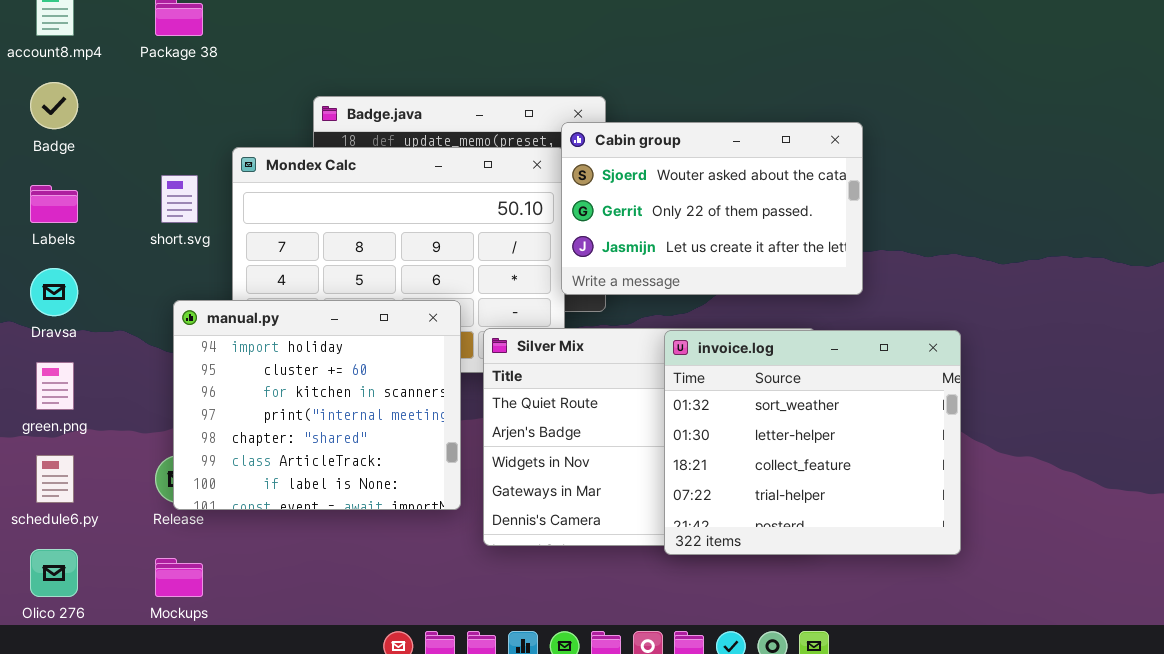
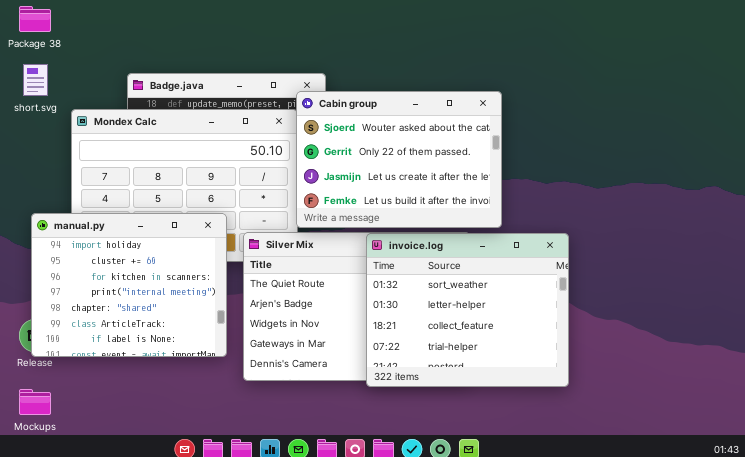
Cabin group: [561,122,863,295] -> [296,91,502,228], resized
short.svg: [161,175,198,223] -> [23,64,48,96], moved

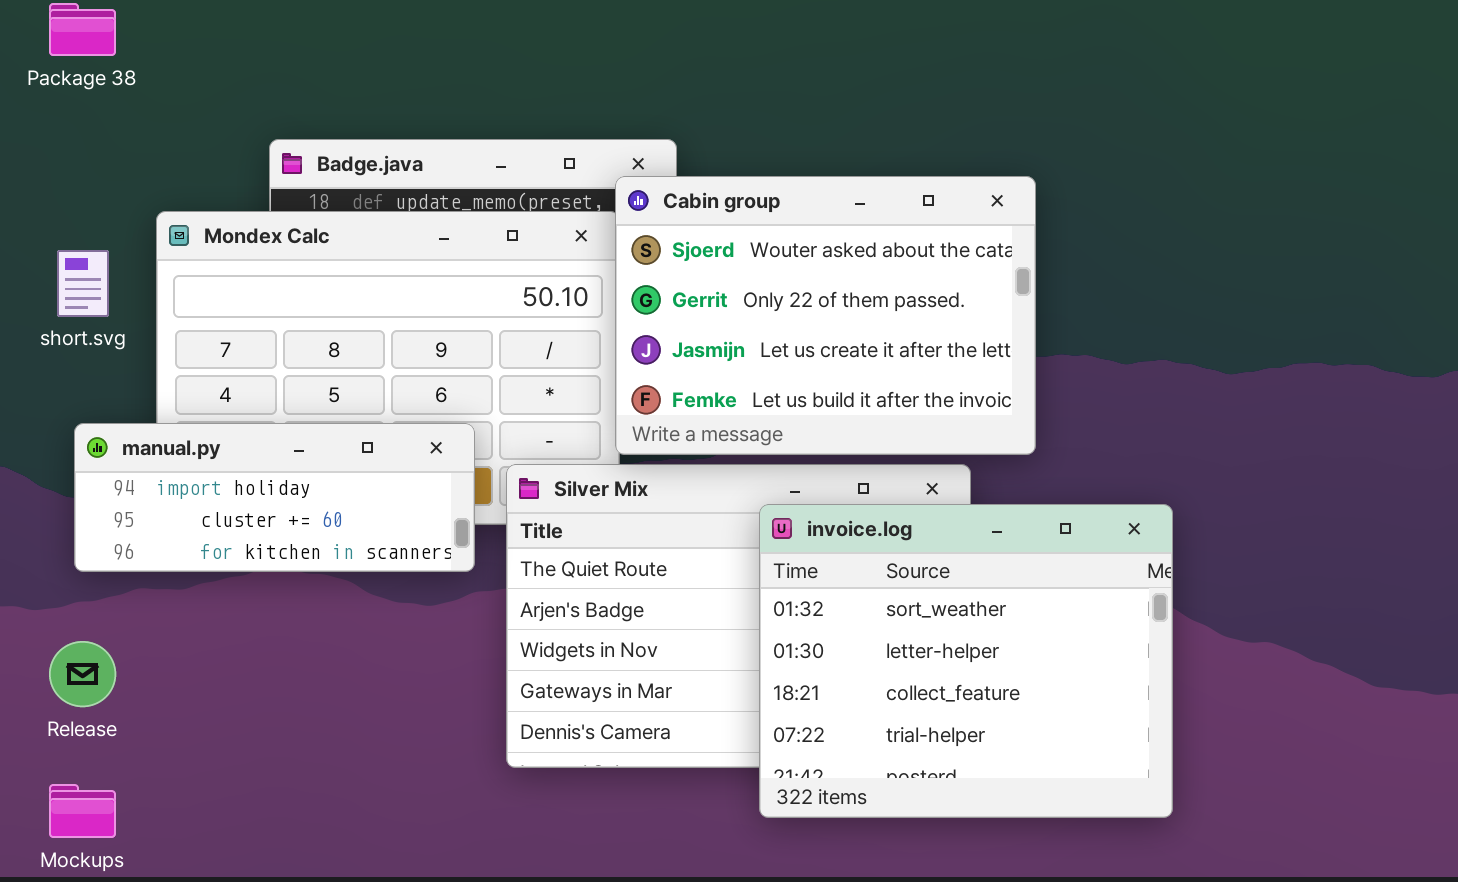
short.svg: [23,64,48,96] -> [57,250,109,317], moved
manual.py: [31,213,227,357] -> [74,423,475,572], resized
invoice.log: [366,233,569,387] -> [759,504,1173,818], moved

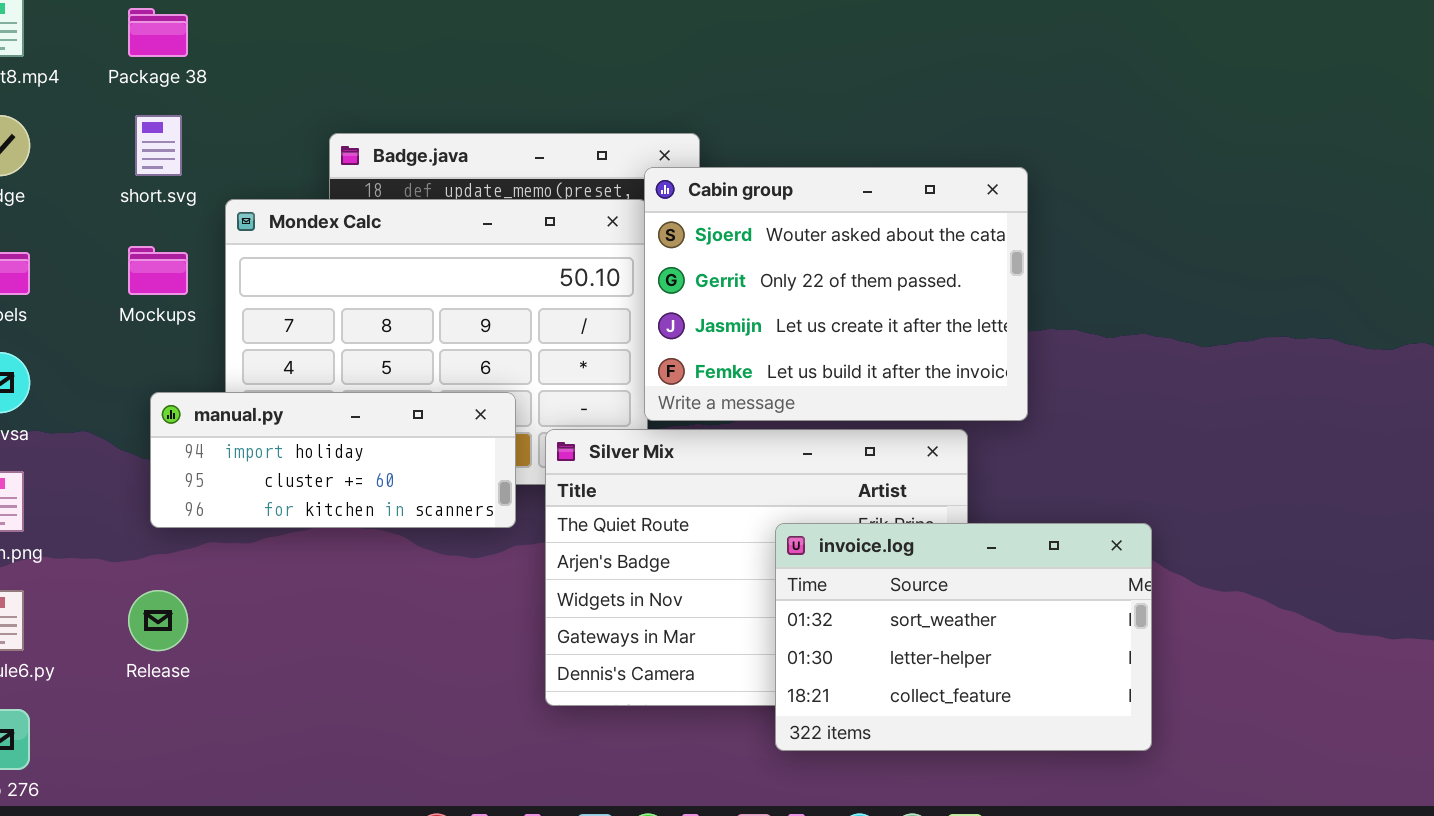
short.svg: [57,250,109,317] -> [135,115,182,176], moved
invoice.log: [759,504,1173,818] -> [775,523,1152,751], resized
Mockups: [49,784,116,838] -> [128,246,188,295], moved

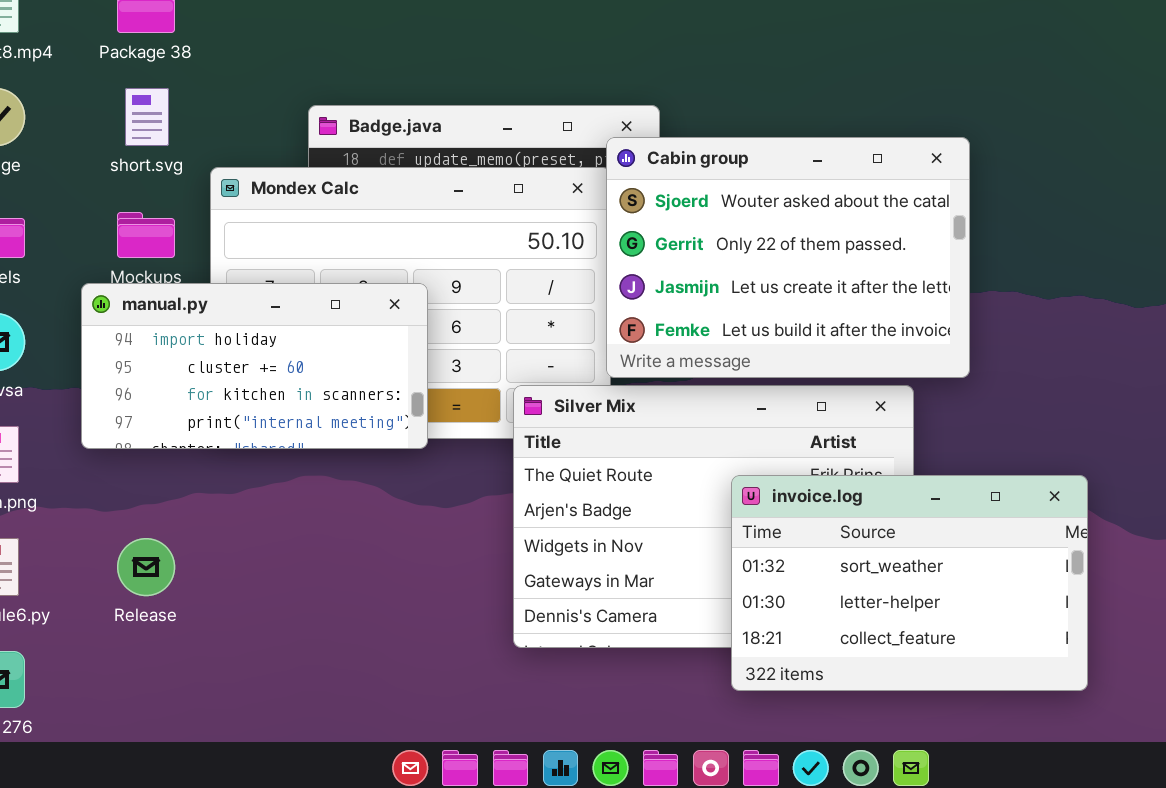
manual.py: [150,392,516,528] -> [81,283,428,449], moved, resized

